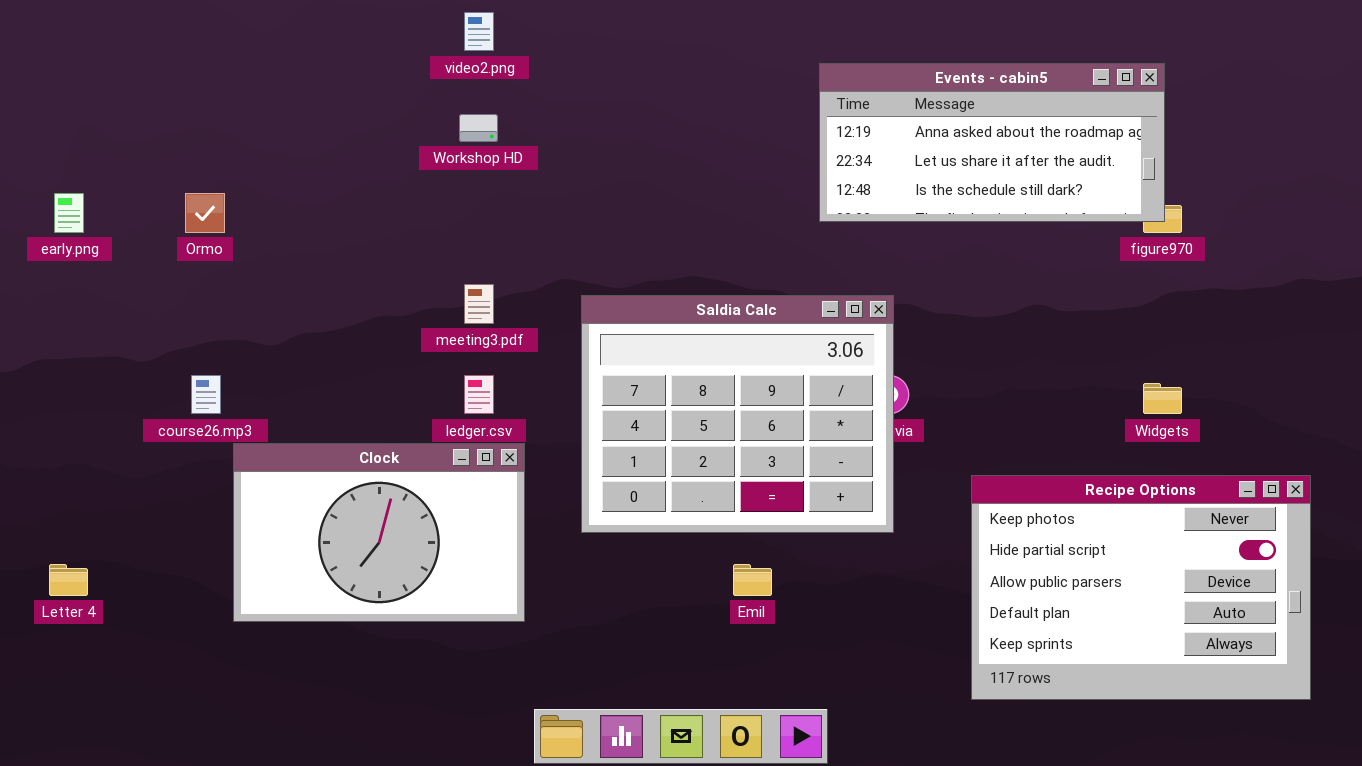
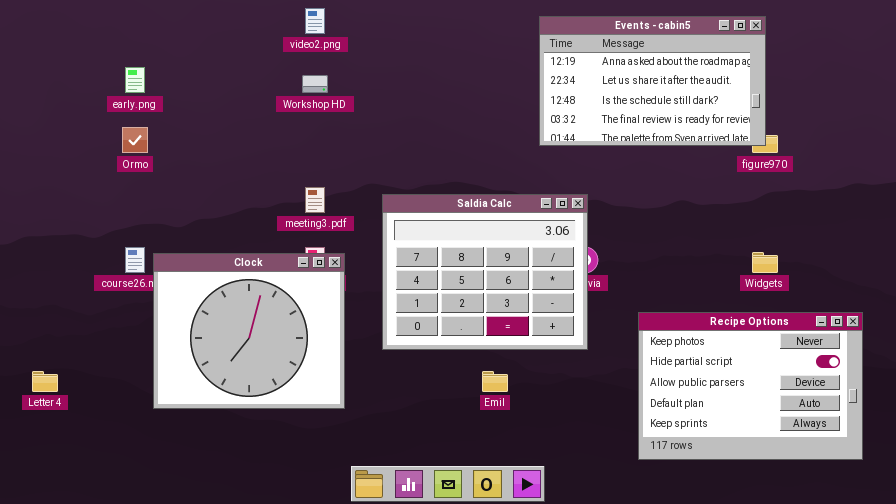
Events - cabin5: [819,63,1165,222] -> [539,16,766,146], resized
early.png: [54,193,84,233] -> [125,67,145,93], moved
Clock: [233,443,525,622] -> [153,253,345,409], resized

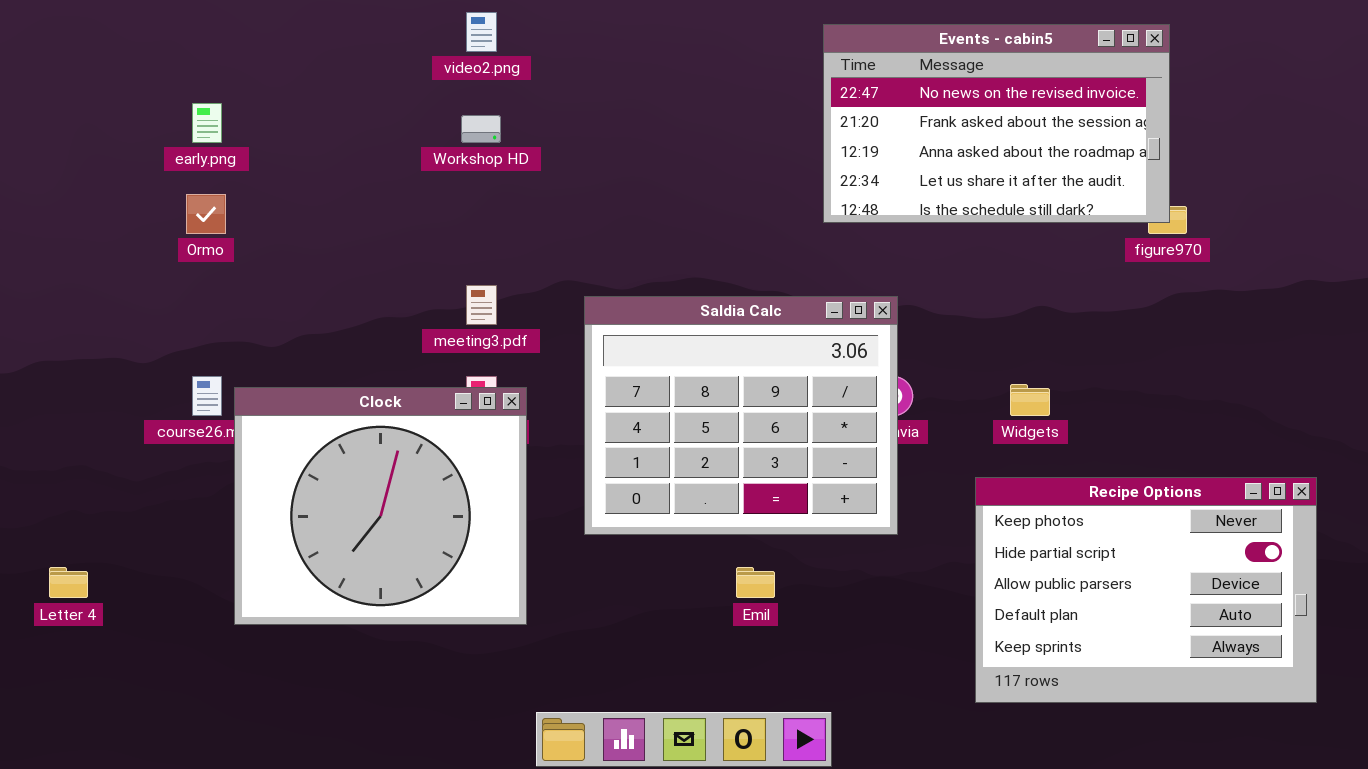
Events - cabin5: [539,16,766,146] -> [823,24,1170,223], scrolled up 2 rows
Widgets: [752,252,778,273] -> [1010,384,1050,416], moved

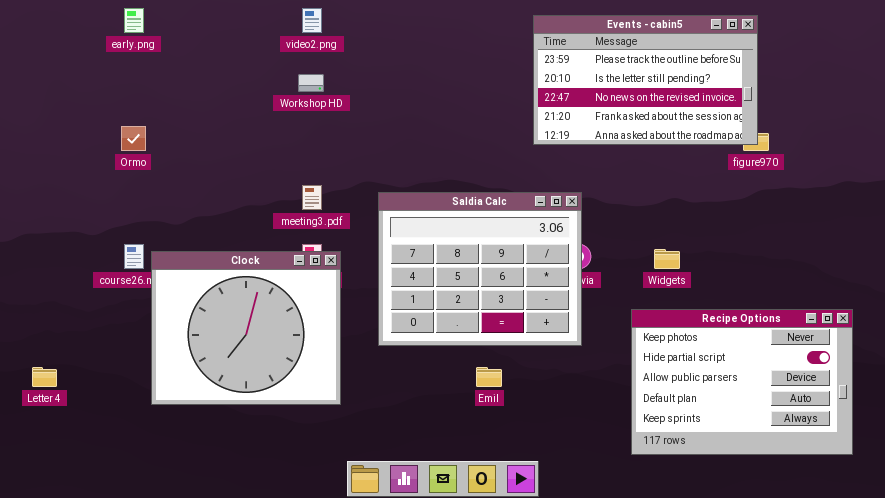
Events - cabin5: [823,24,1170,223] -> [533,15,758,145], scrolled up 2 rows
early.png: [192,103,222,143] -> [124,8,144,33], moved

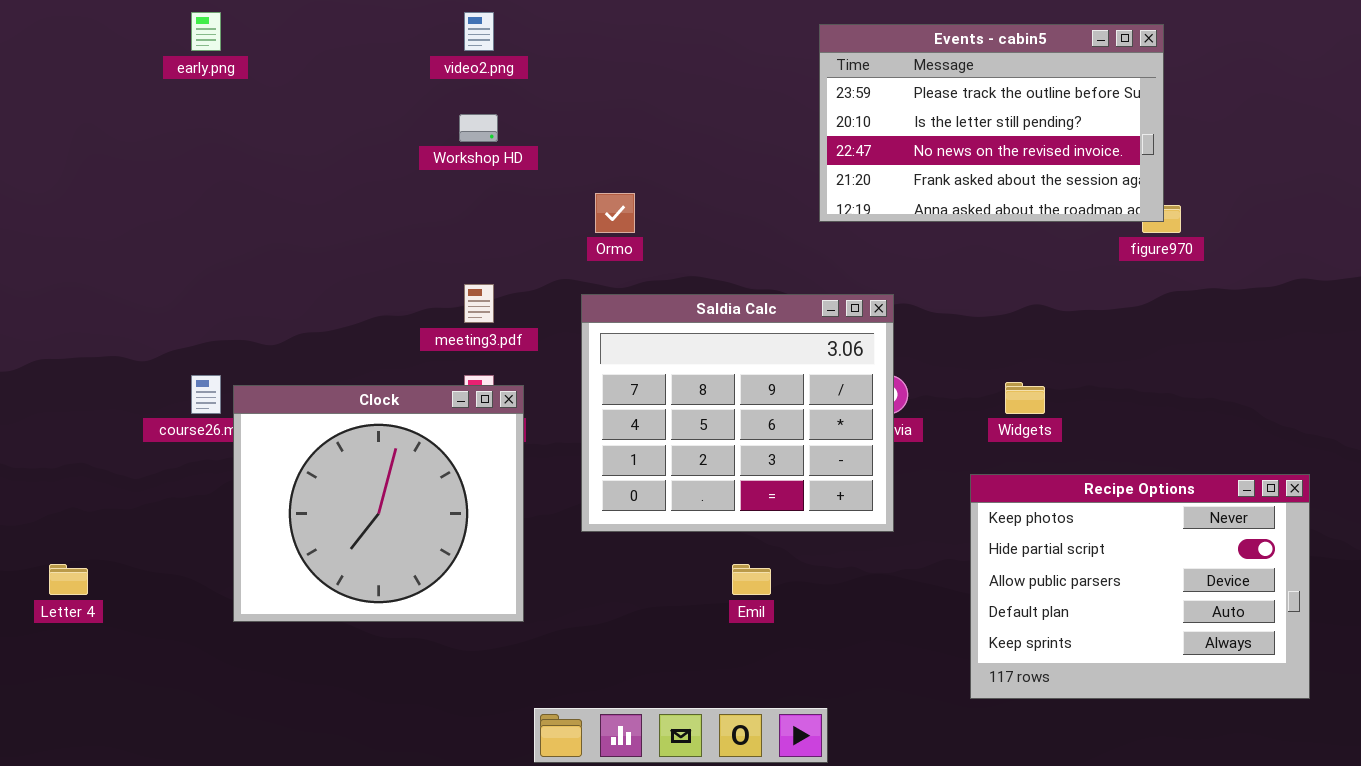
Ormo: [121,126,146,151] -> [595,193,635,233], moved

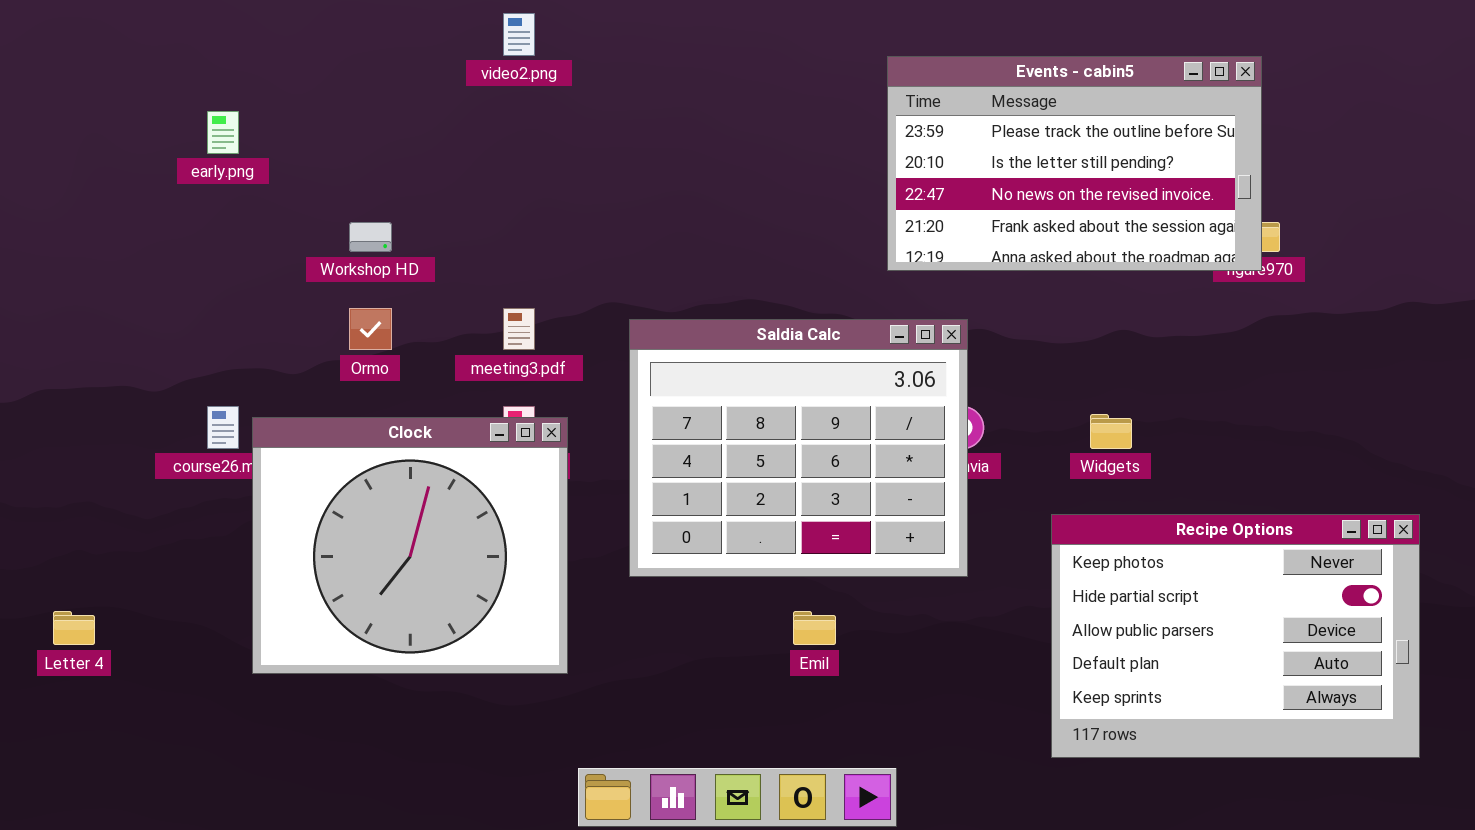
early.png: [191,12,221,51] -> [207,111,239,154], moved
Events - cabin5: [819,24,1164,222] -> [887,56,1262,271], moved
Workshop HD: [459,114,498,142] -> [349,222,392,252], moved
Ormo: [595,193,635,233] -> [349,308,392,350], moved

